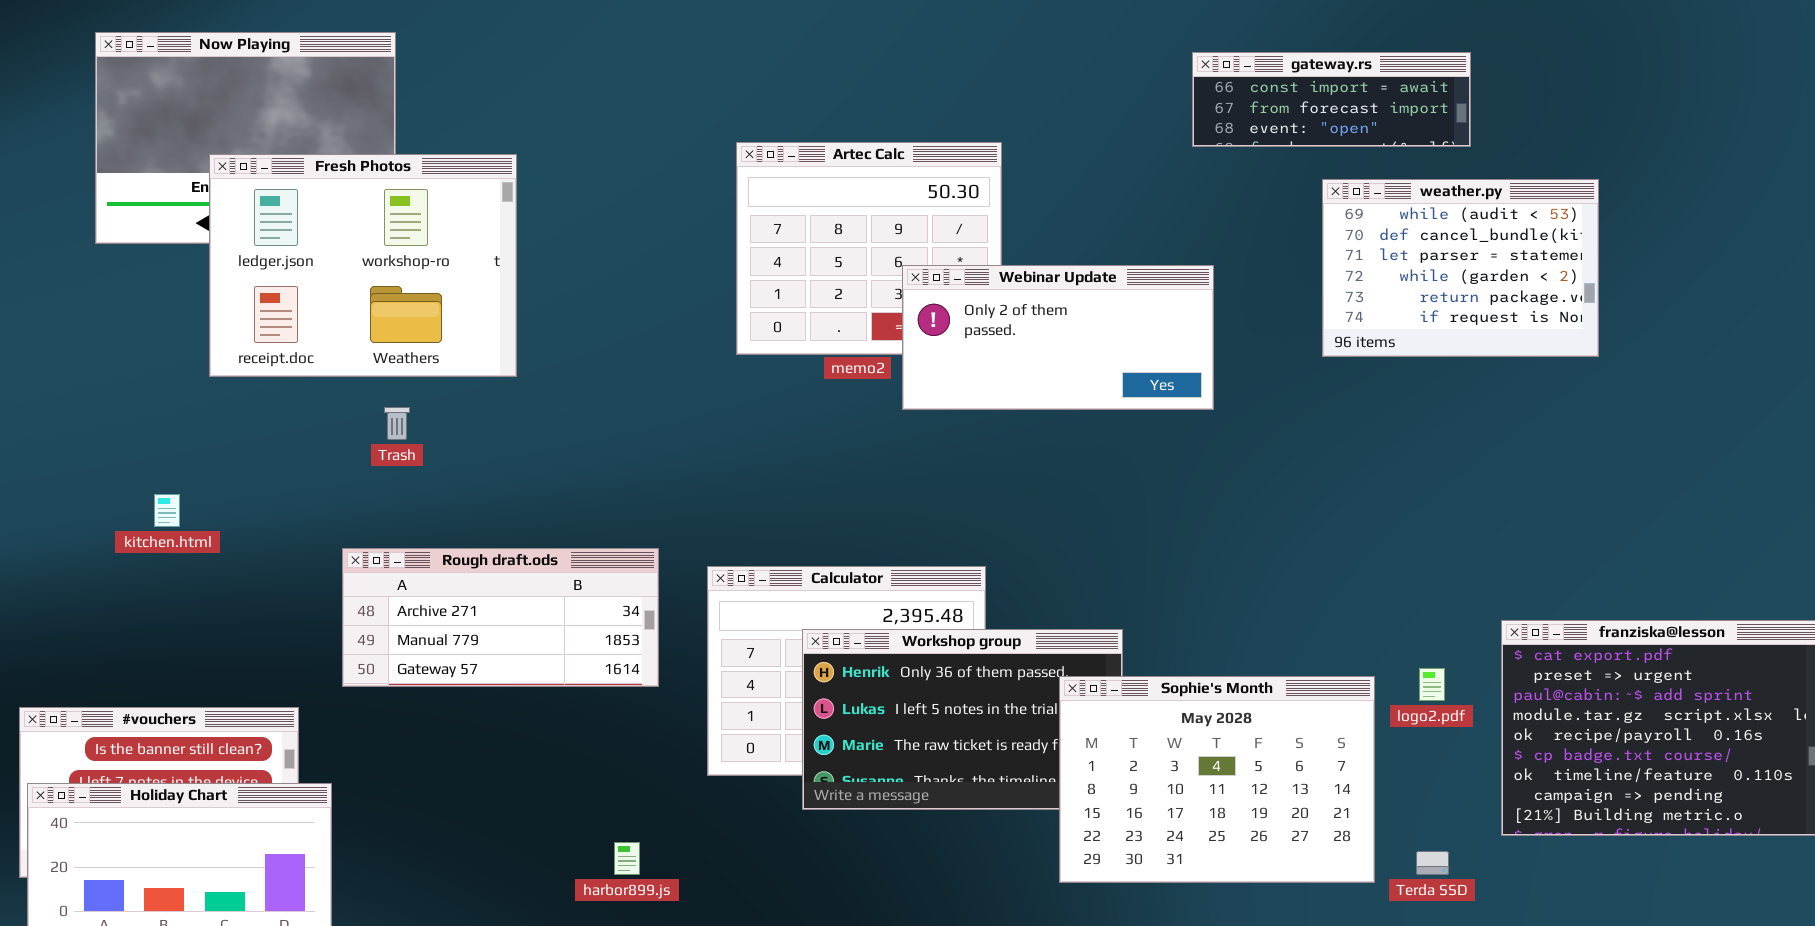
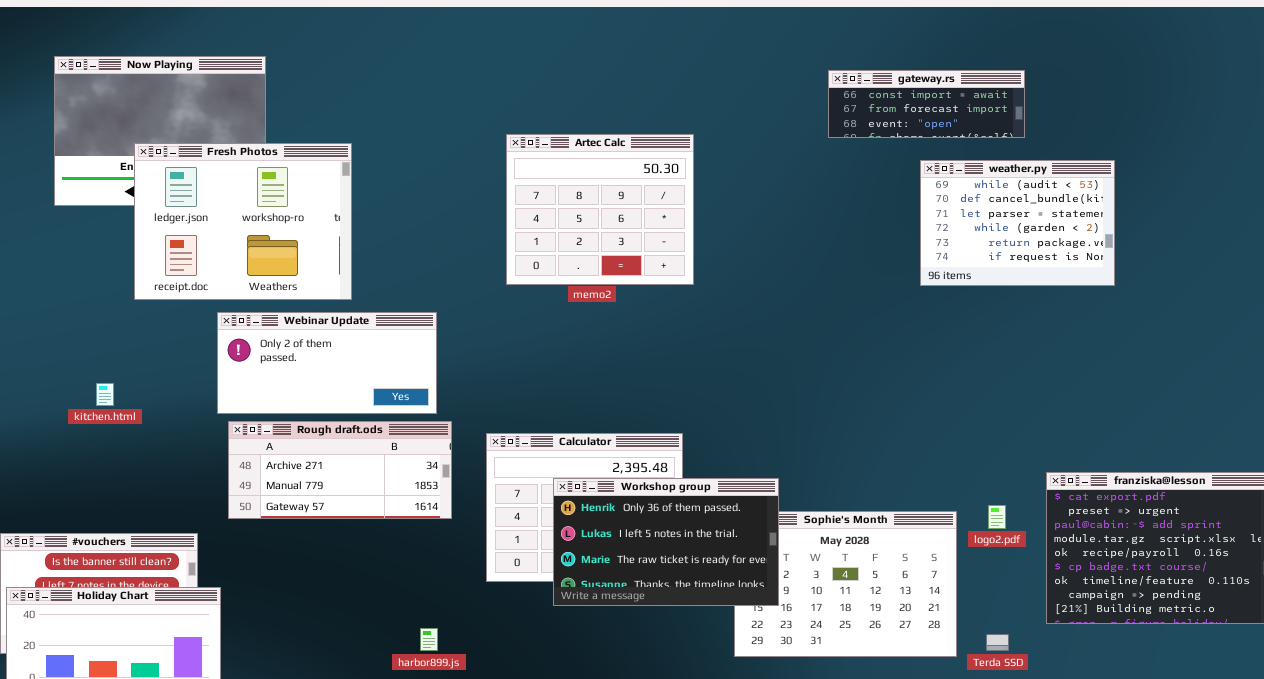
Webinar Update: [902,265,1214,410] -> [217,312,437,414], moved
Workshop group: [802,629,1123,810] -> [553,478,779,606], raised

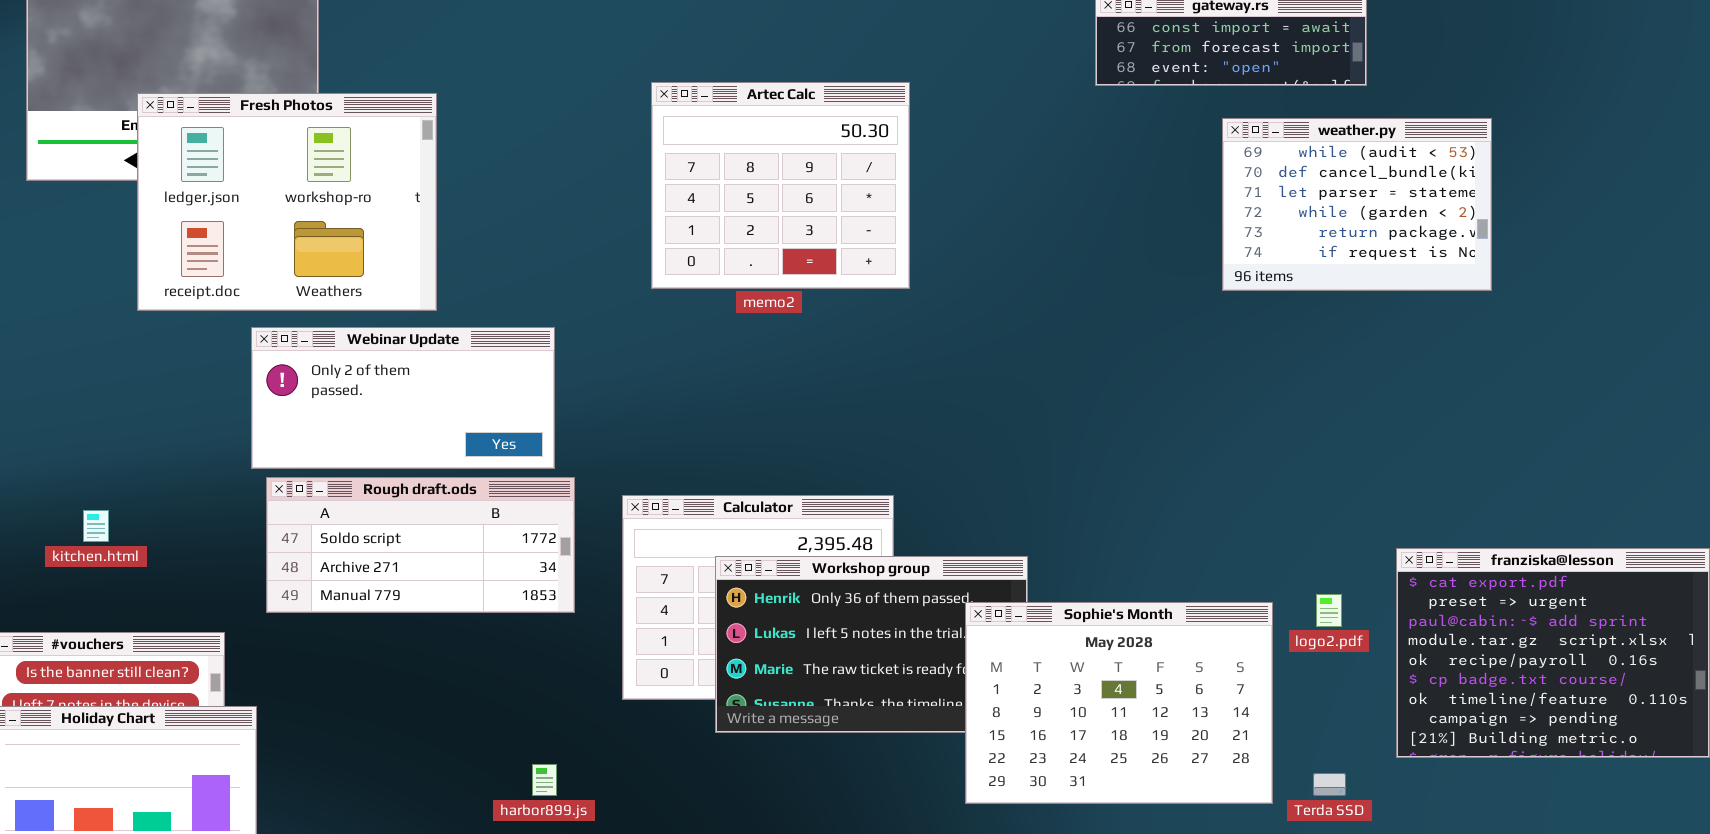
kitchen.html: [96,383,114,406] -> [83,510,109,542], moved
Rough draft.ods: [228,421,452,519] -> [266,477,575,613], scrolled up 1 row
Sophie's Month: [734,511,957,657] -> [965,602,1273,804], raised

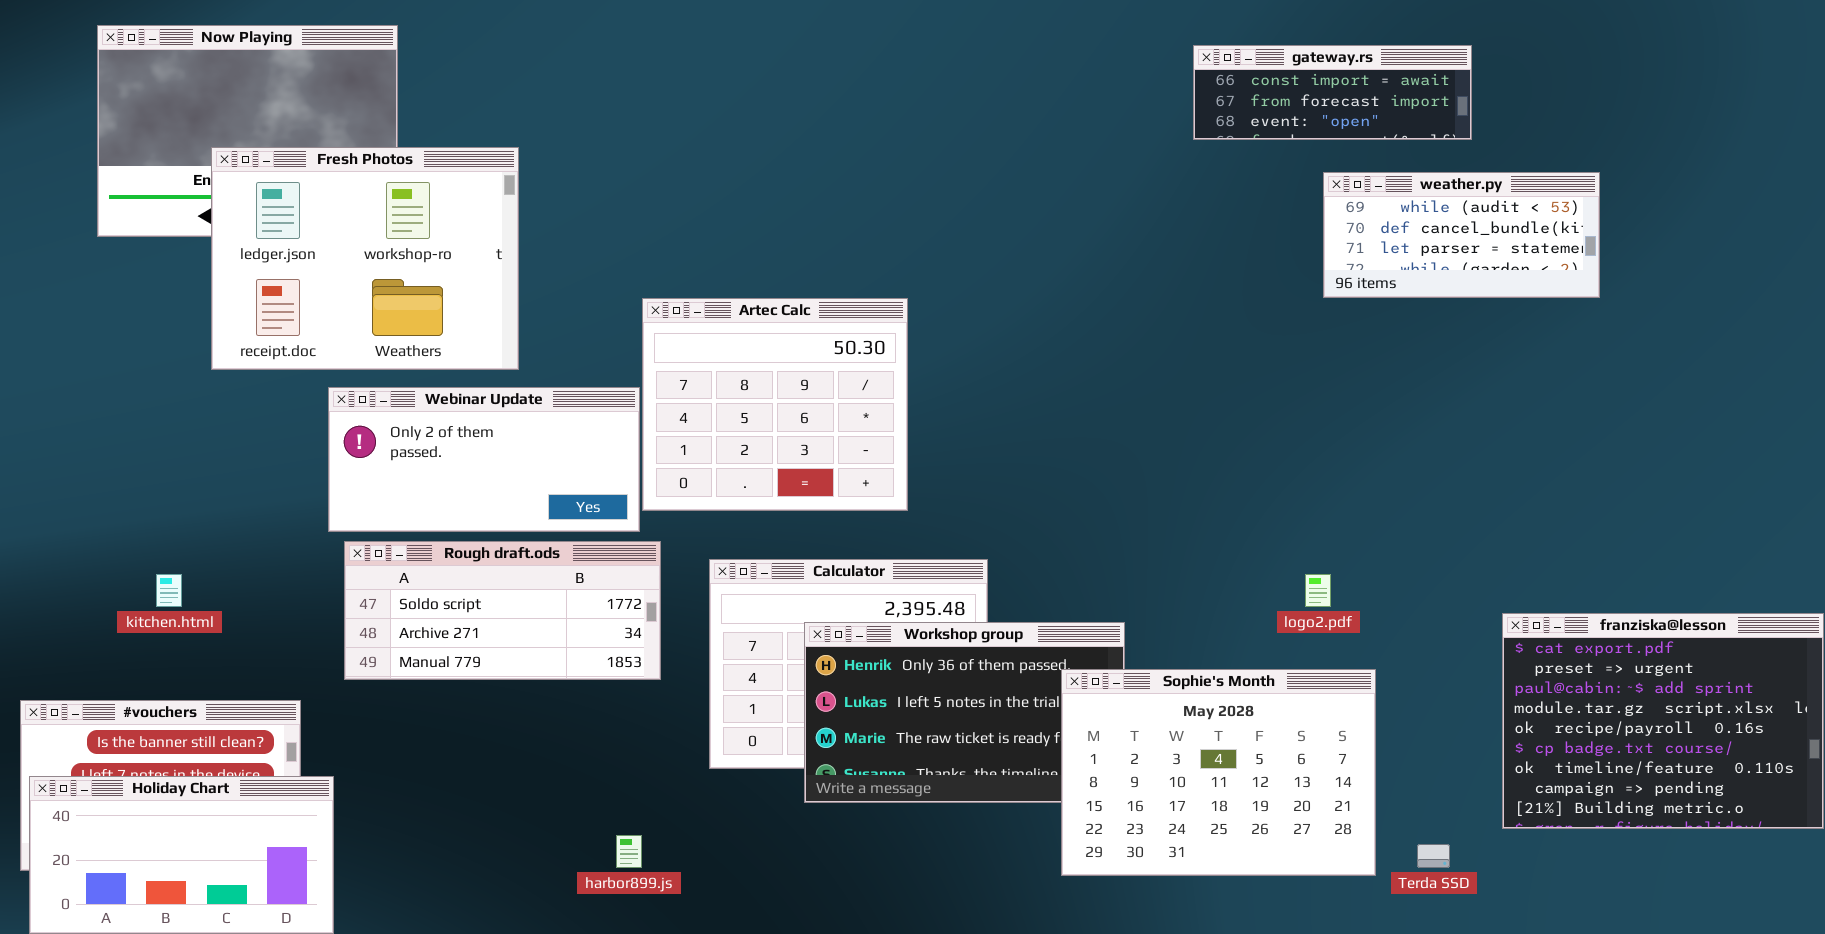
Artec Calc: [651,82,910,289] -> [642,298,908,511], moved
weather.py: [1222,118,1492,291] -> [1323,172,1600,298], resized
logo2.pdf: [1316,594,1342,627] -> [1305,574,1331,607], moved

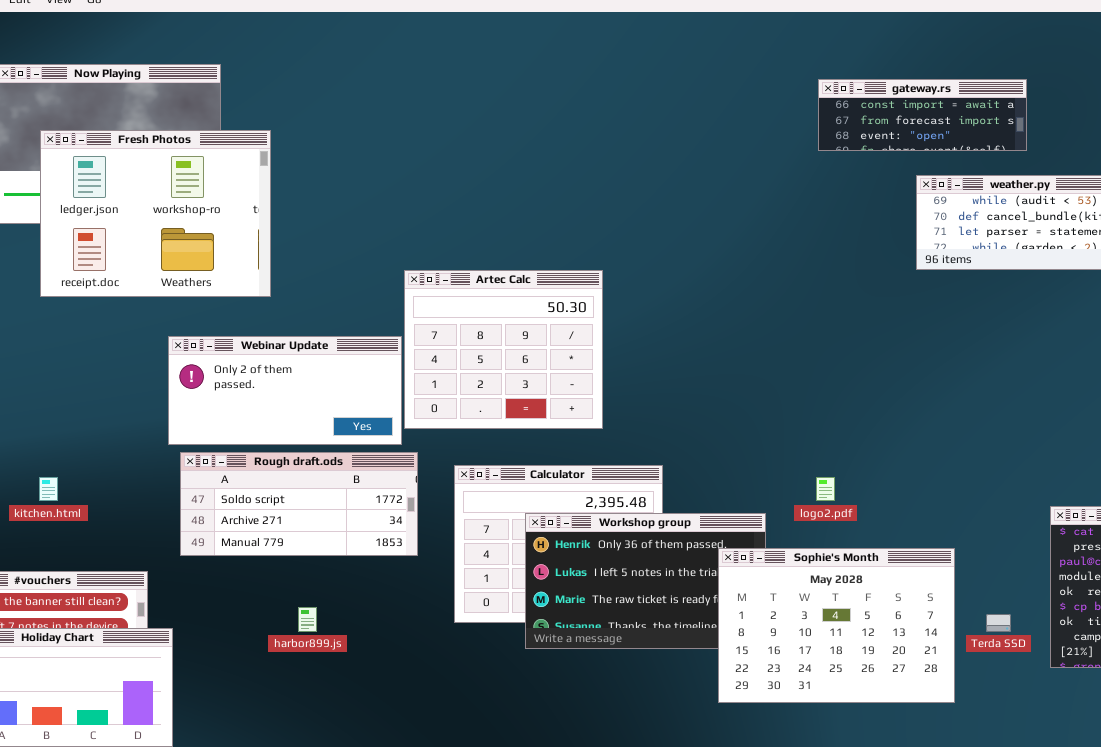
Fresh Photos: [211,147,519,370] -> [40,130,271,297], moved
logo2.pdf: [1305,574,1331,607] -> [816,477,835,501], moved
harbor899.js: [616,835,642,868] -> [298,607,317,632], moved
Terda SSD: [1417,844,1450,868] -> [986,614,1011,632], moved

